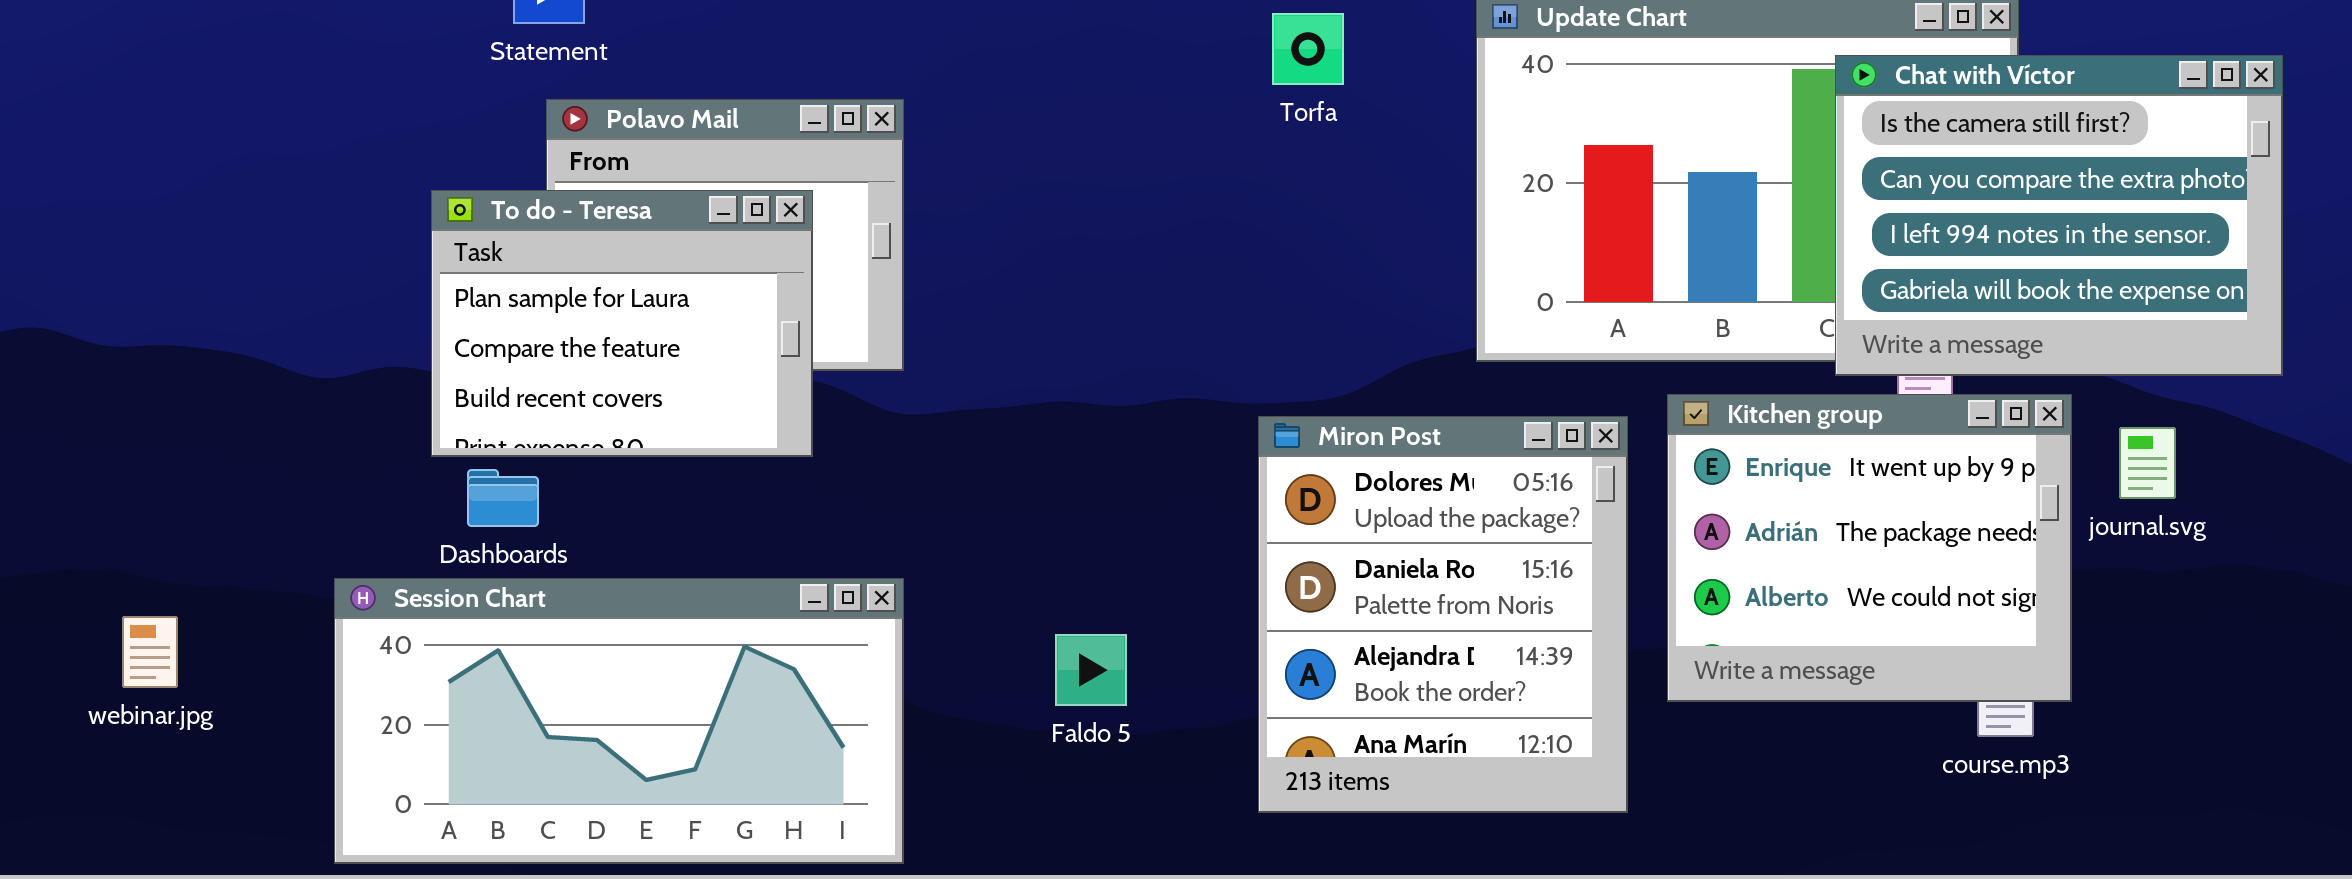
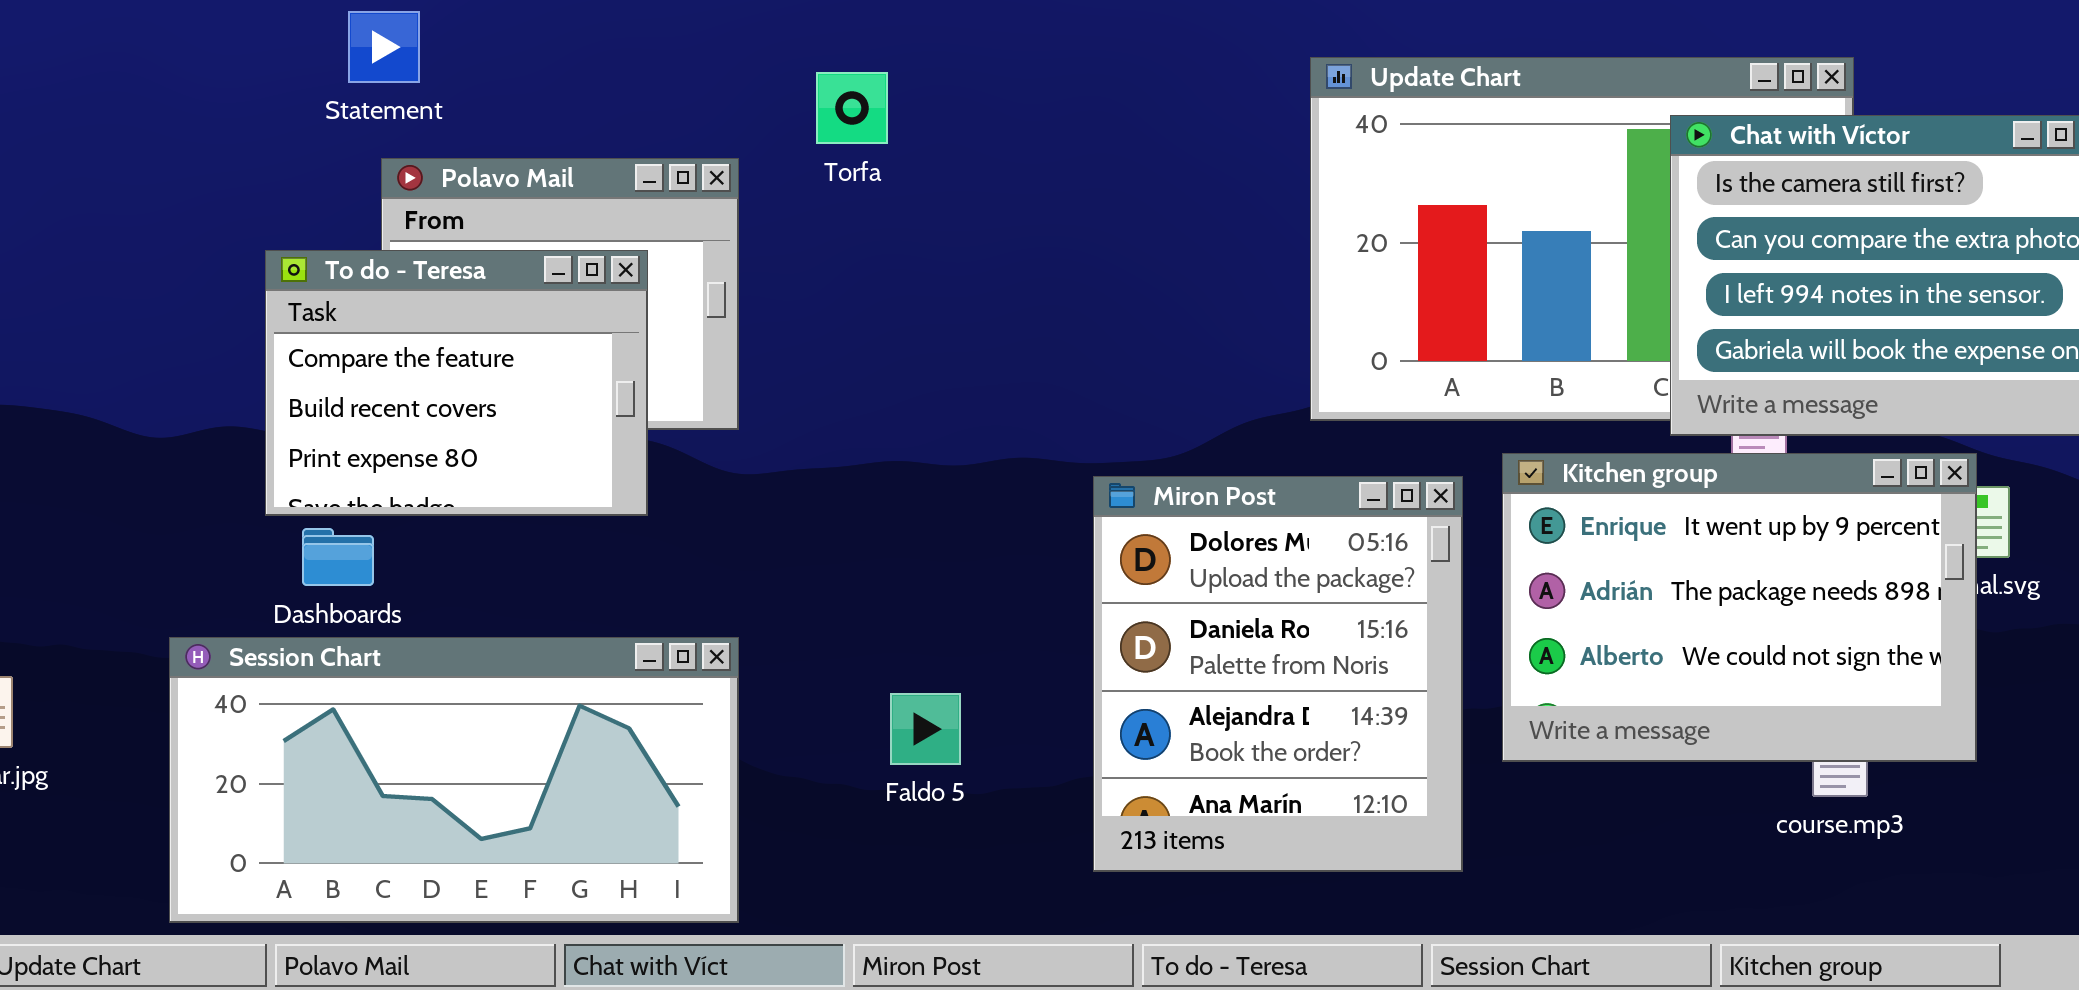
Torfa: [1272,13,1344,85] -> [816,72,888,144], moved
To do - Teresa: [431,190,813,457] -> [265,250,648,516], scrolled down 1 row
Kitchen group: [1667,394,2072,702] -> [1502,453,1977,762], resized

